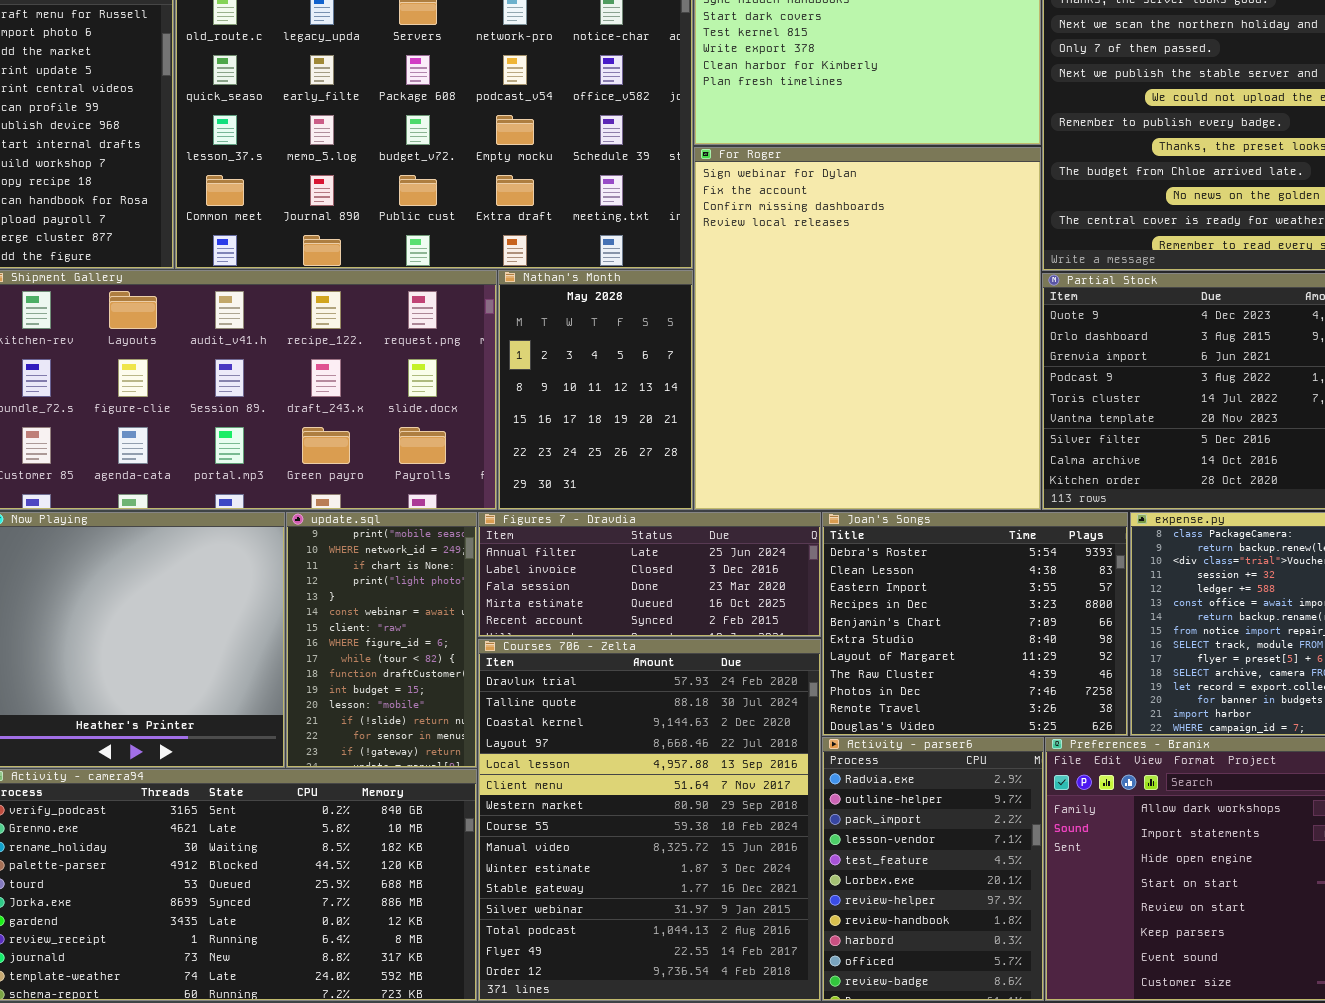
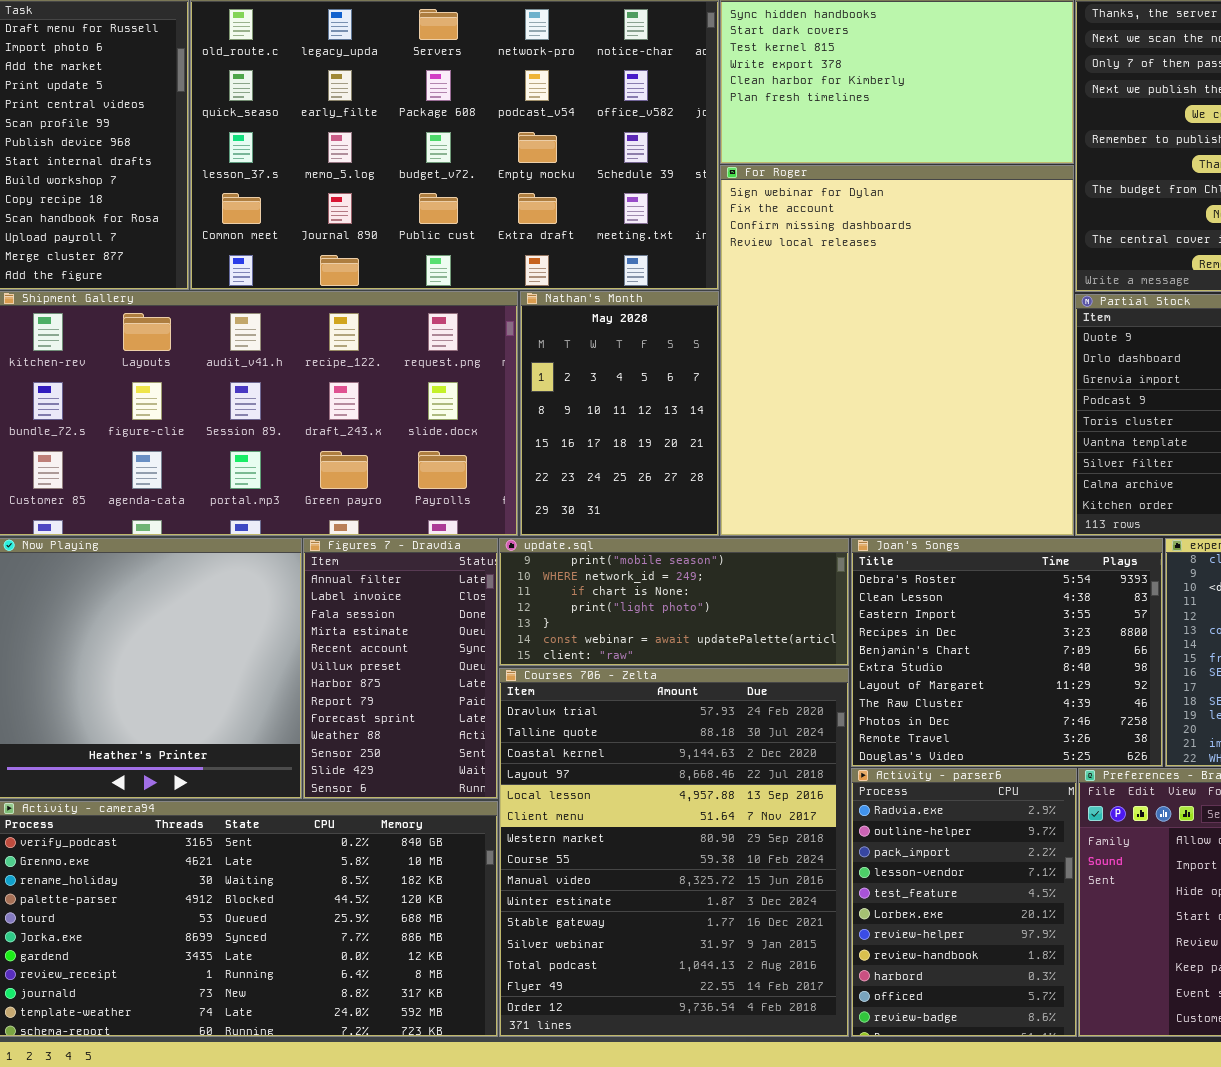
update.sql: [286,512,477,768] -> [499,538,849,666], moved, resized
Figures 7 - Dravdia: [478,512,821,637] -> [303,538,498,799], moved, resized

